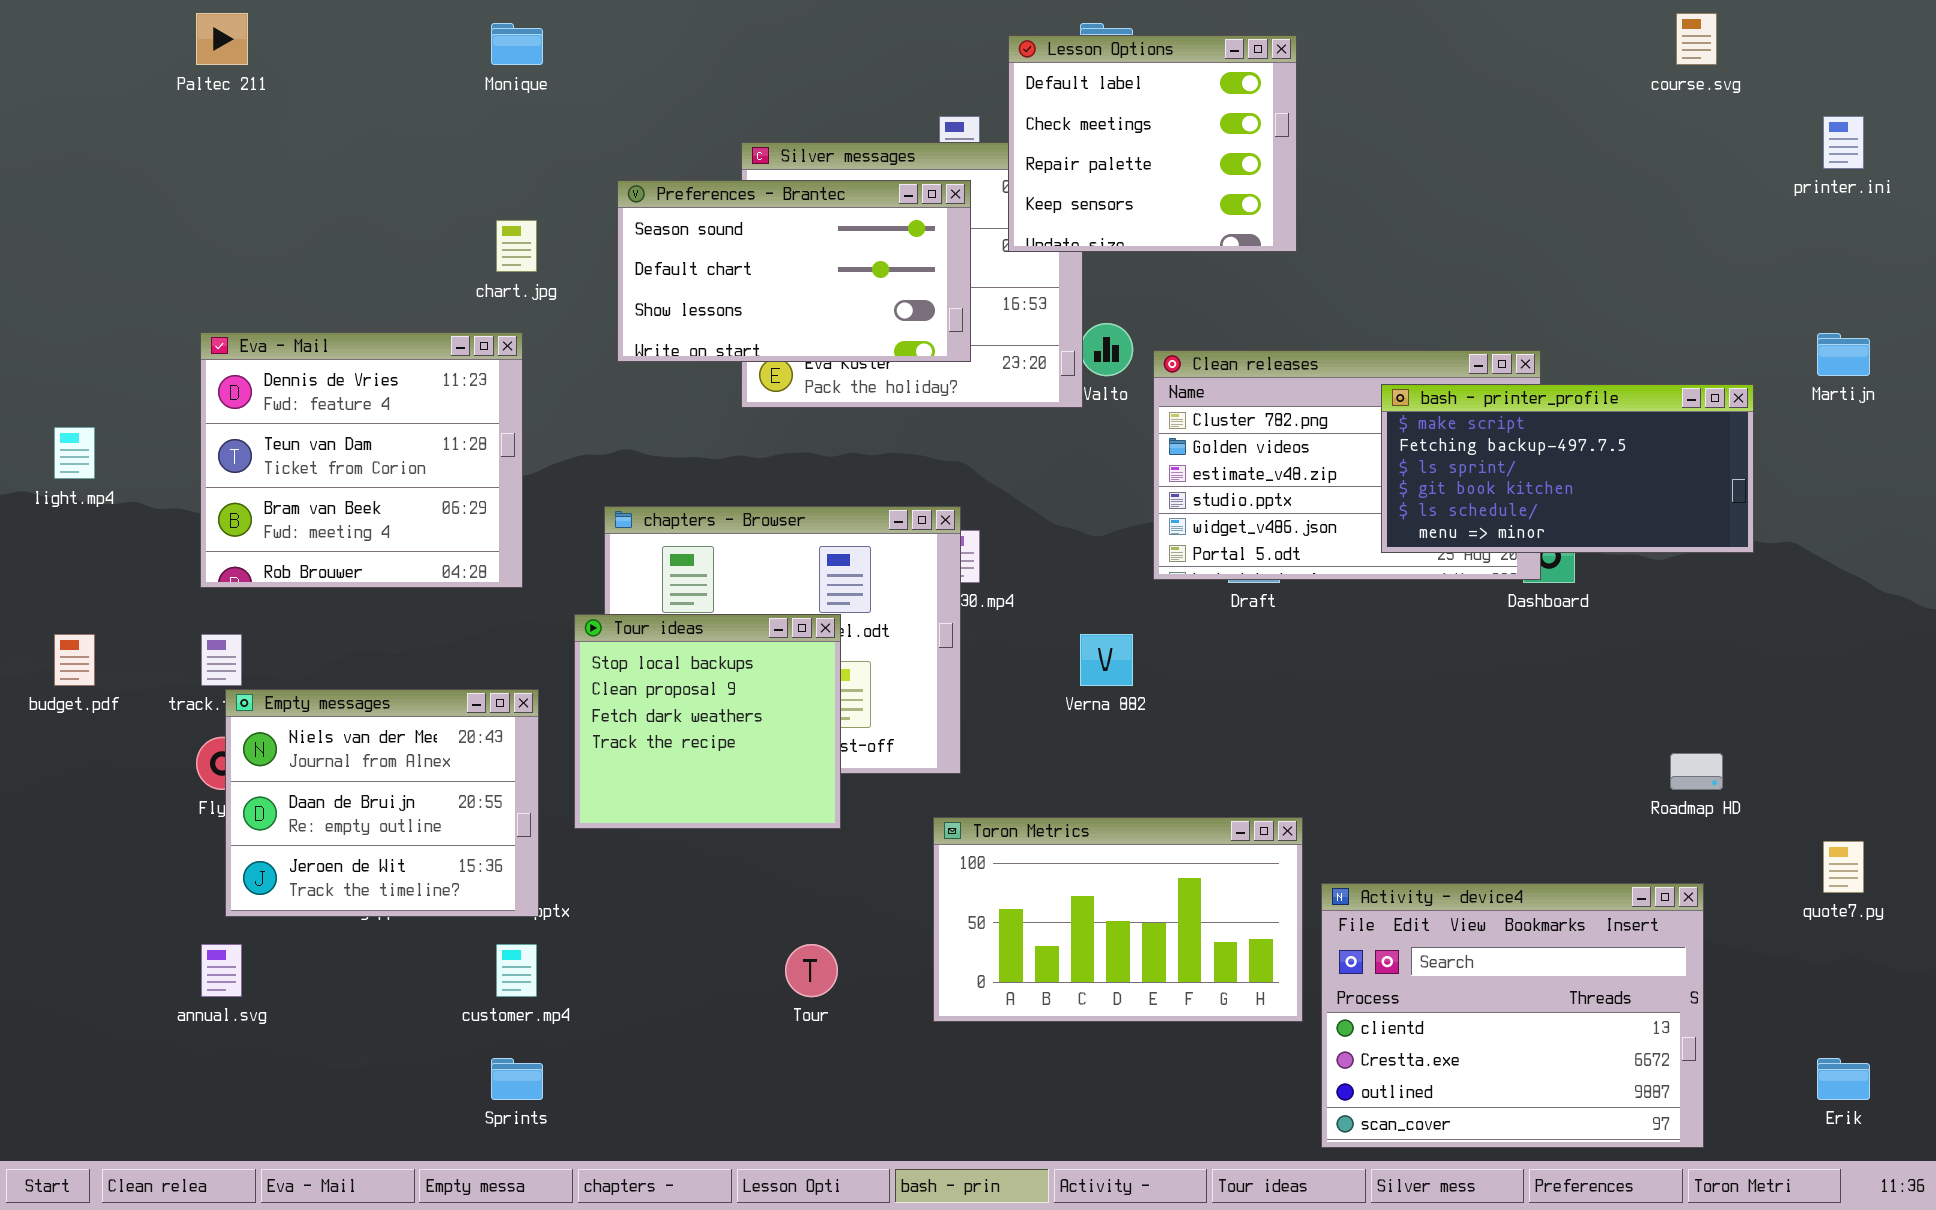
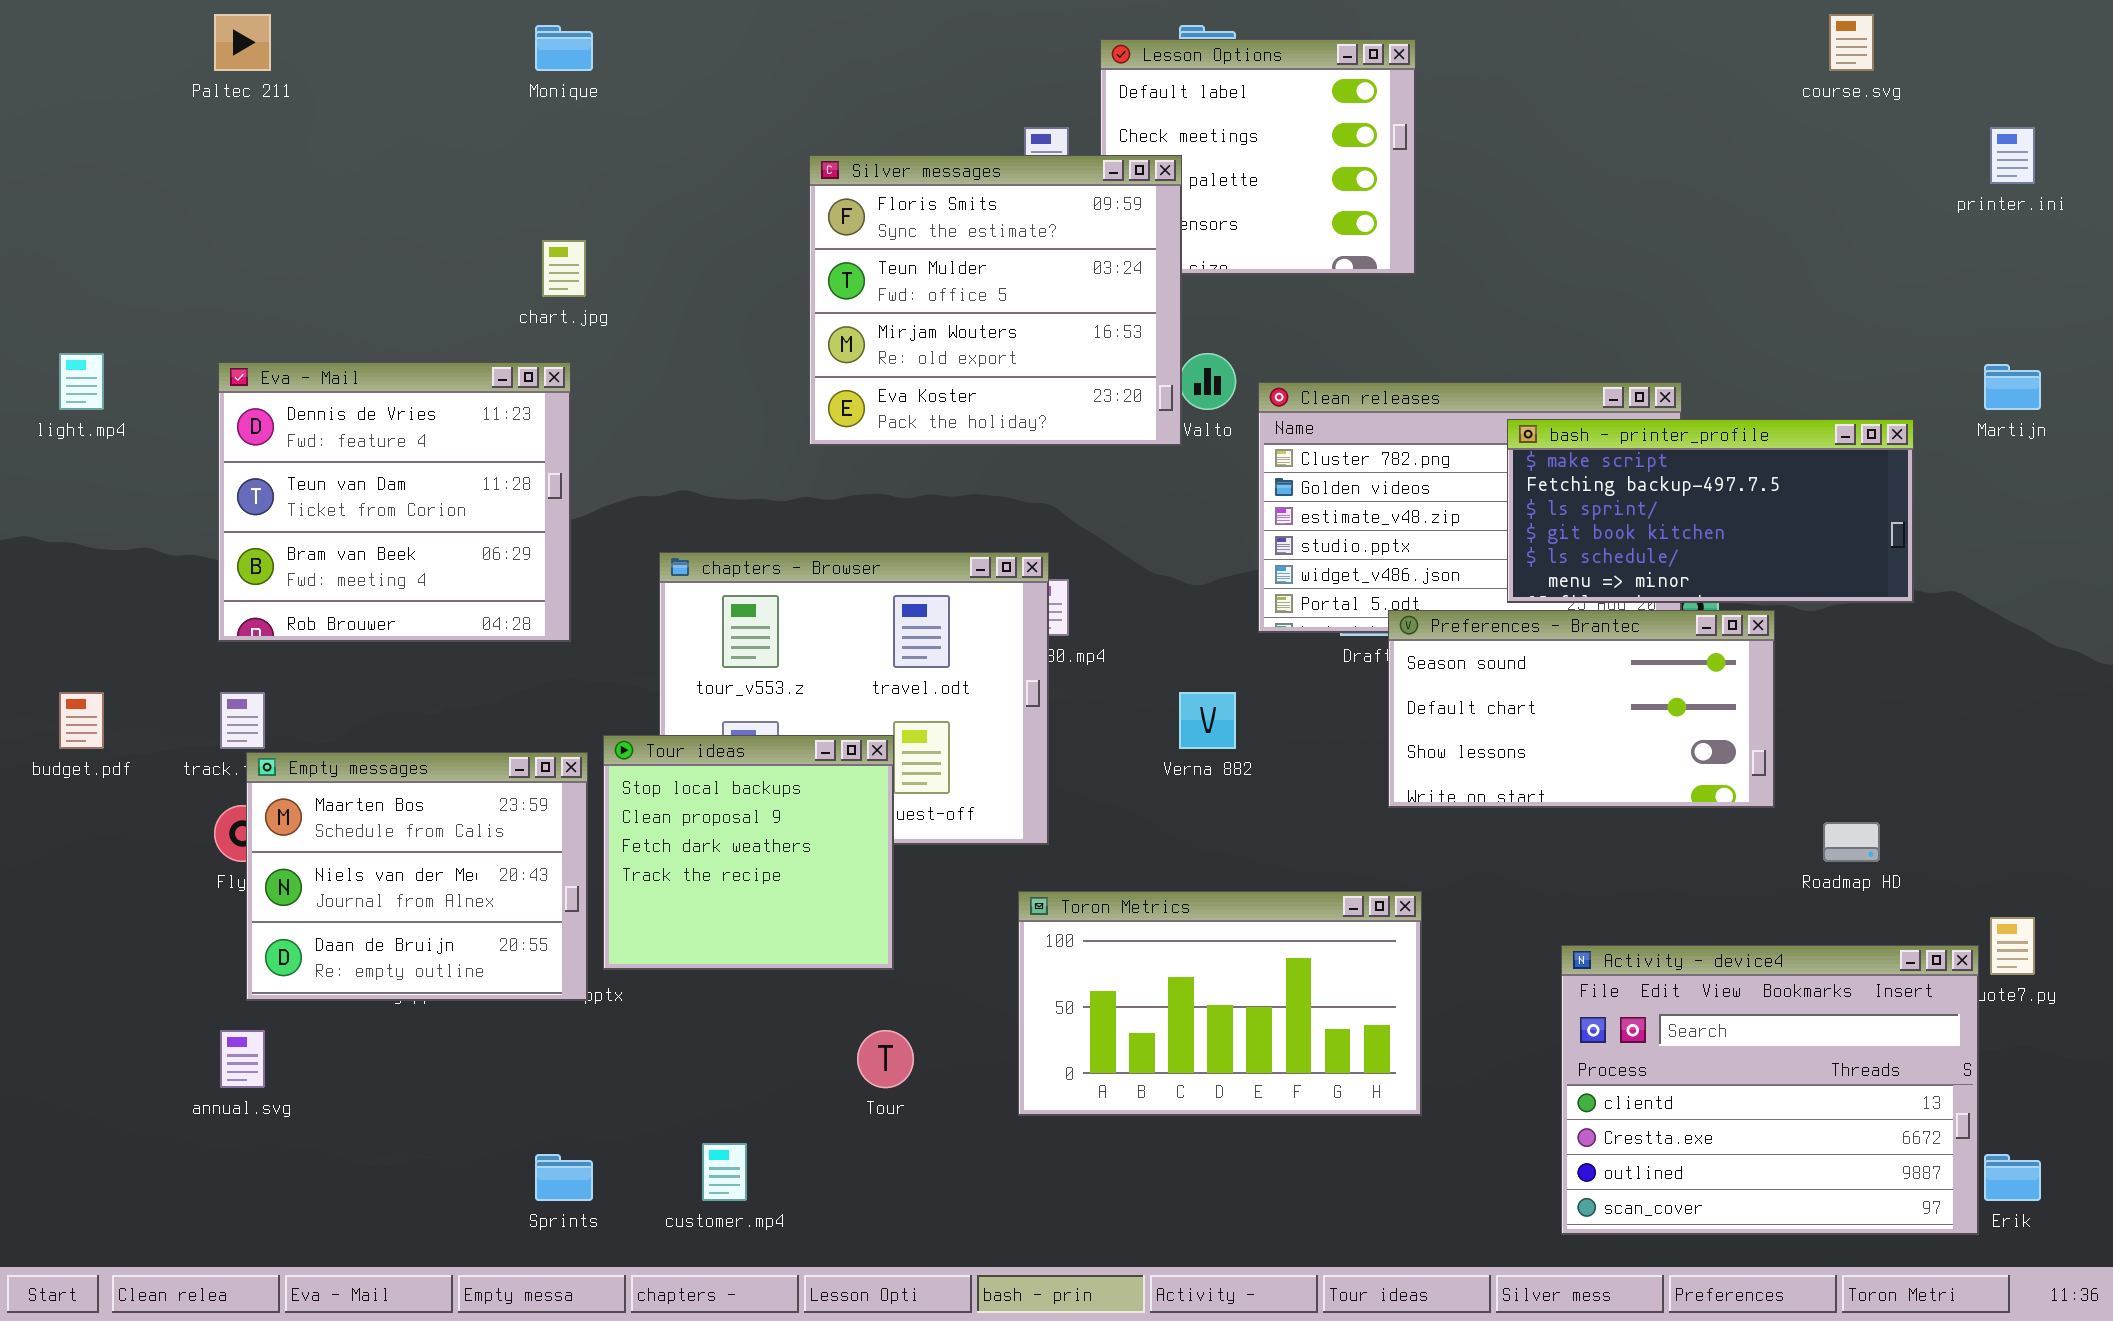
Silver messages: [741,142,1083,408] -> [809,155,1182,446], raised
Preferences - Brantec: [617,180,971,362] -> [1388,610,1775,808], moved
light.mp4: [54,427,95,479] -> [59,353,104,410], moved
Tour ideas: [574,614,841,829] -> [603,735,894,970], moved
Empty messages: [225,689,539,917] -> [246,752,588,1001], scrolled up 1 row
Activity - device4: [1321,883,1704,1148] -> [1561,945,1979,1235], moved
customer.mp4: [496,944,537,997] -> [702,1143,747,1201], moved

